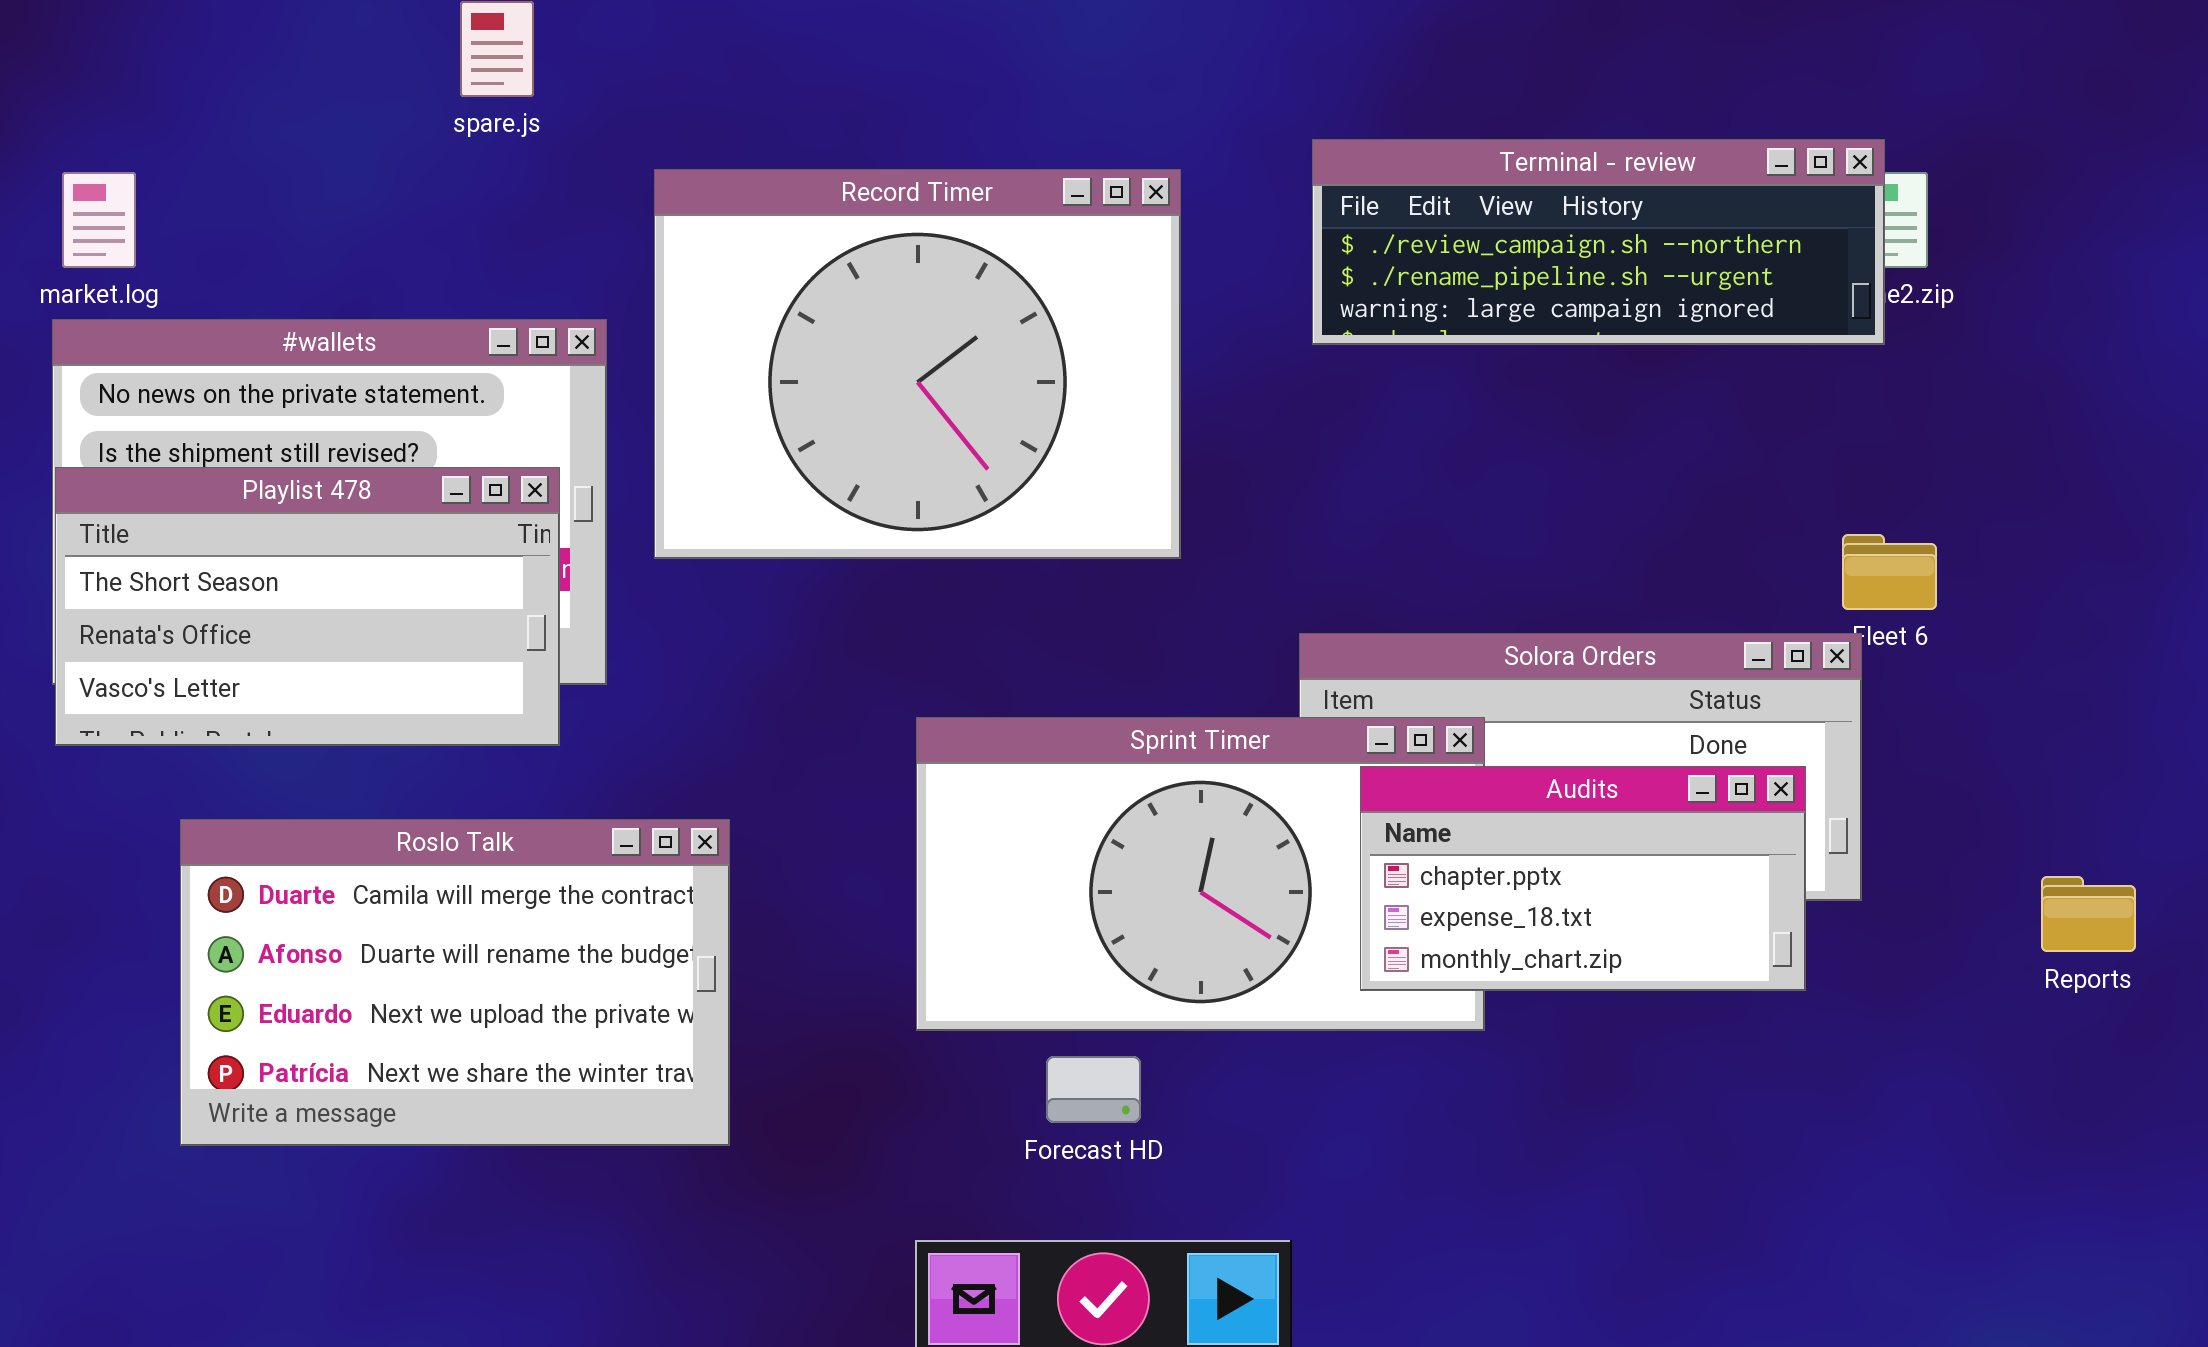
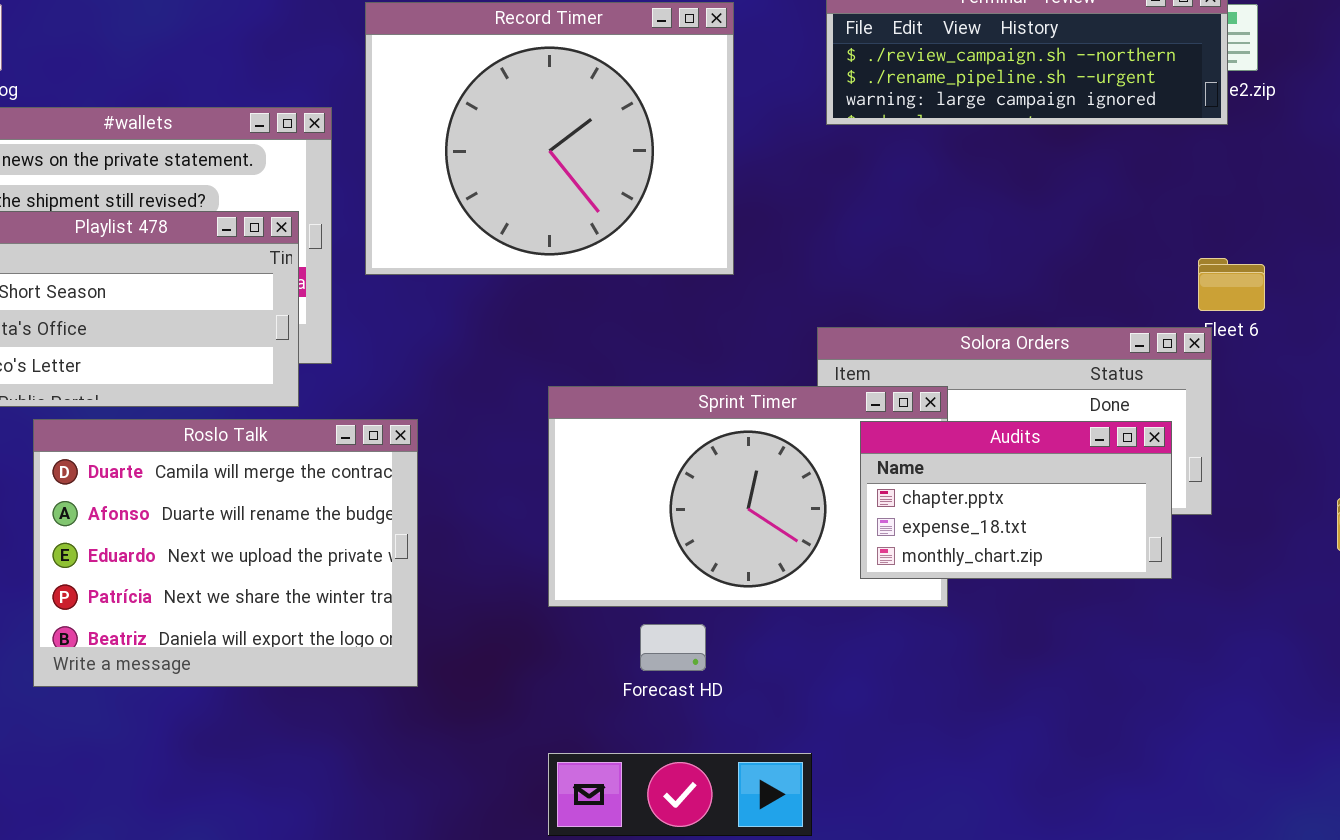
Roslo Talk: [180,819,730,1146] -> [33,419,418,687], resized

